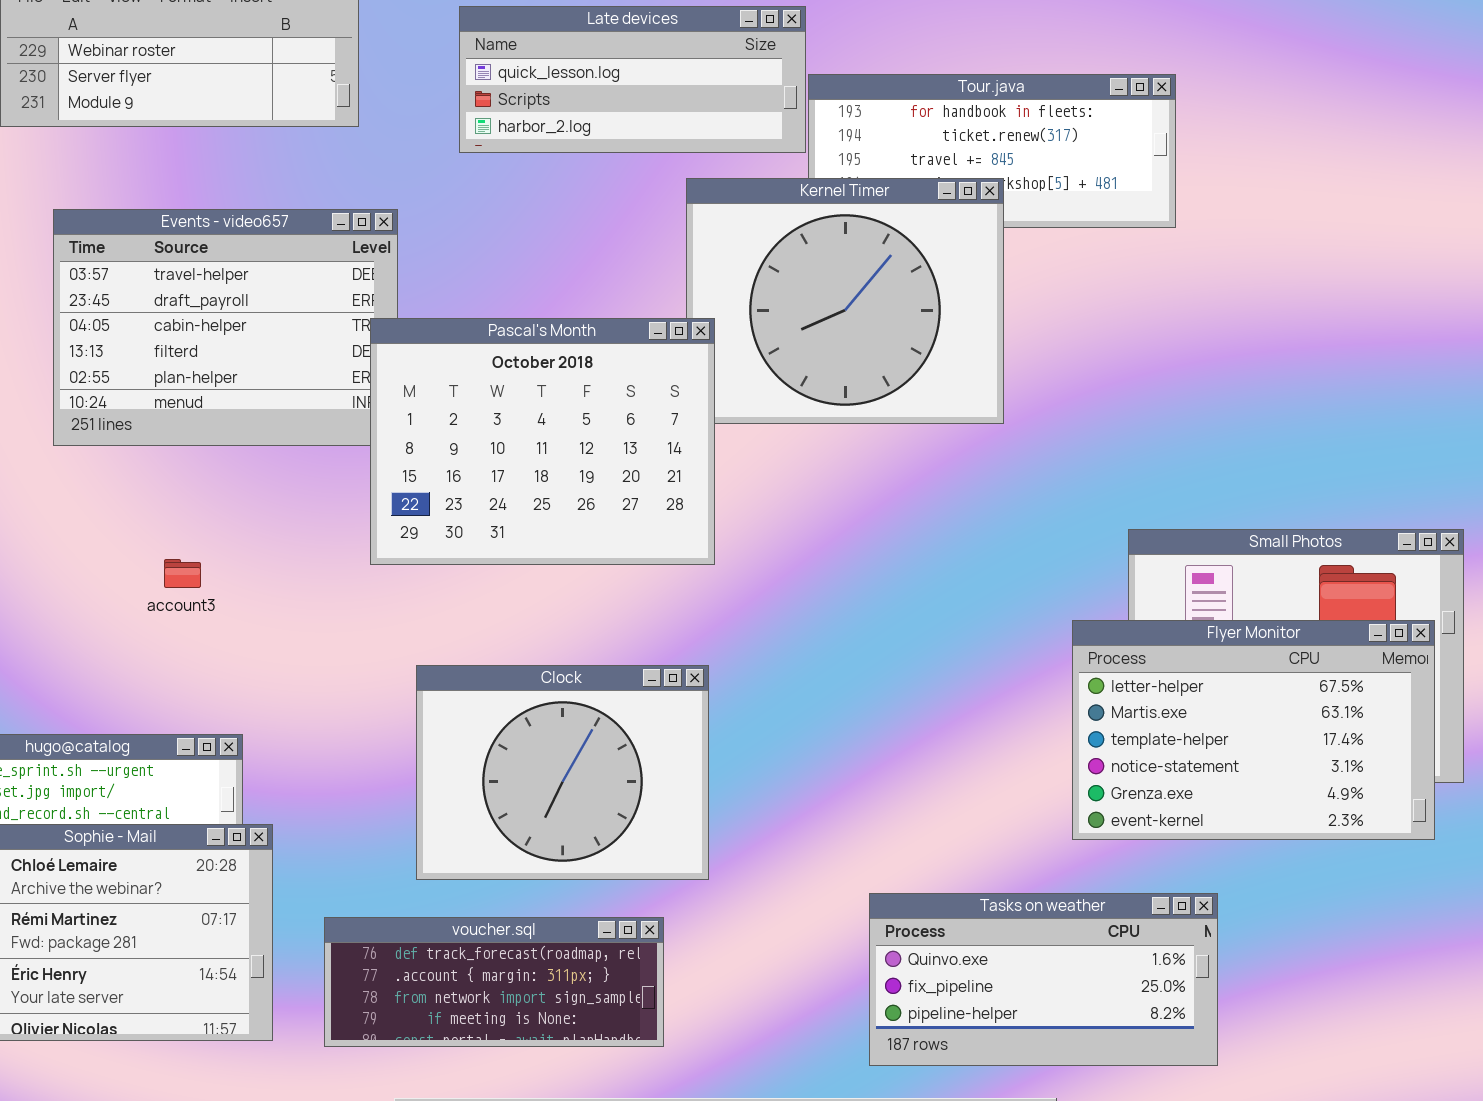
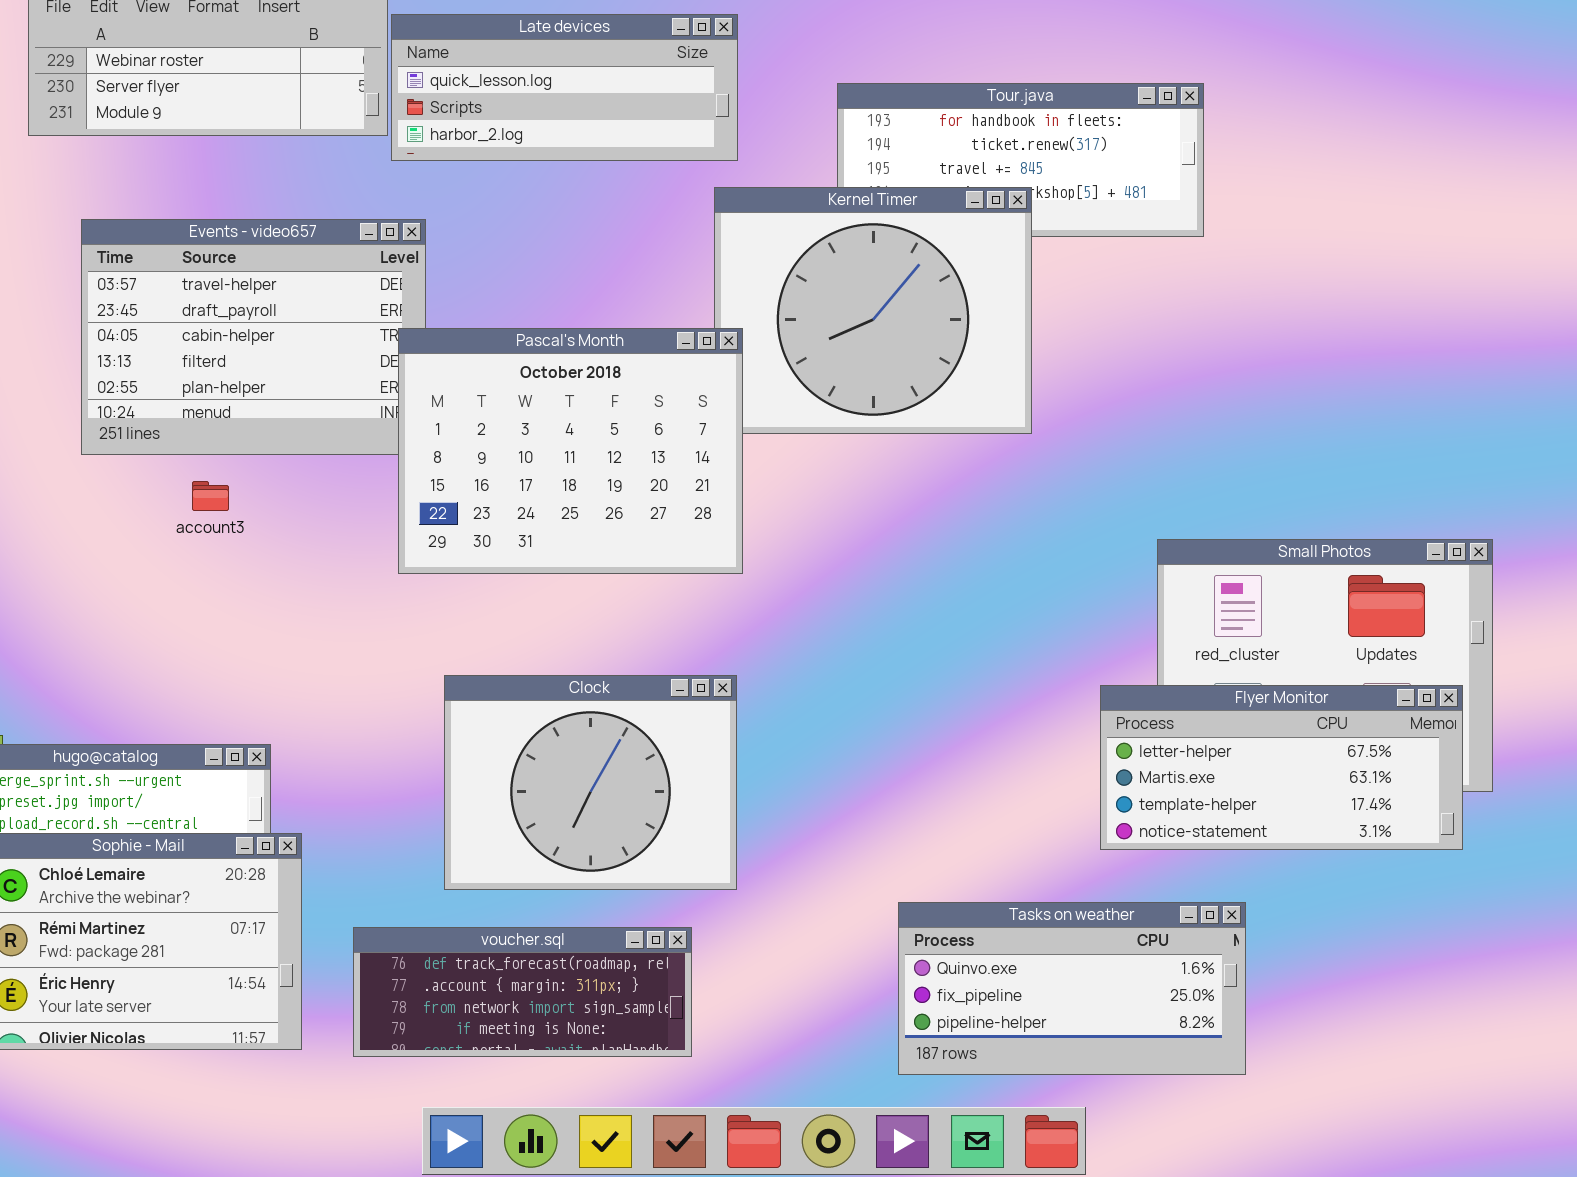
Late devices: [459,6,806,153] -> [391,14,738,161], moved
account3: [164,559,201,588] -> [192,481,229,511], moved
Flyer Monitor: [1072,620,1435,840] -> [1100,685,1463,850], resized

